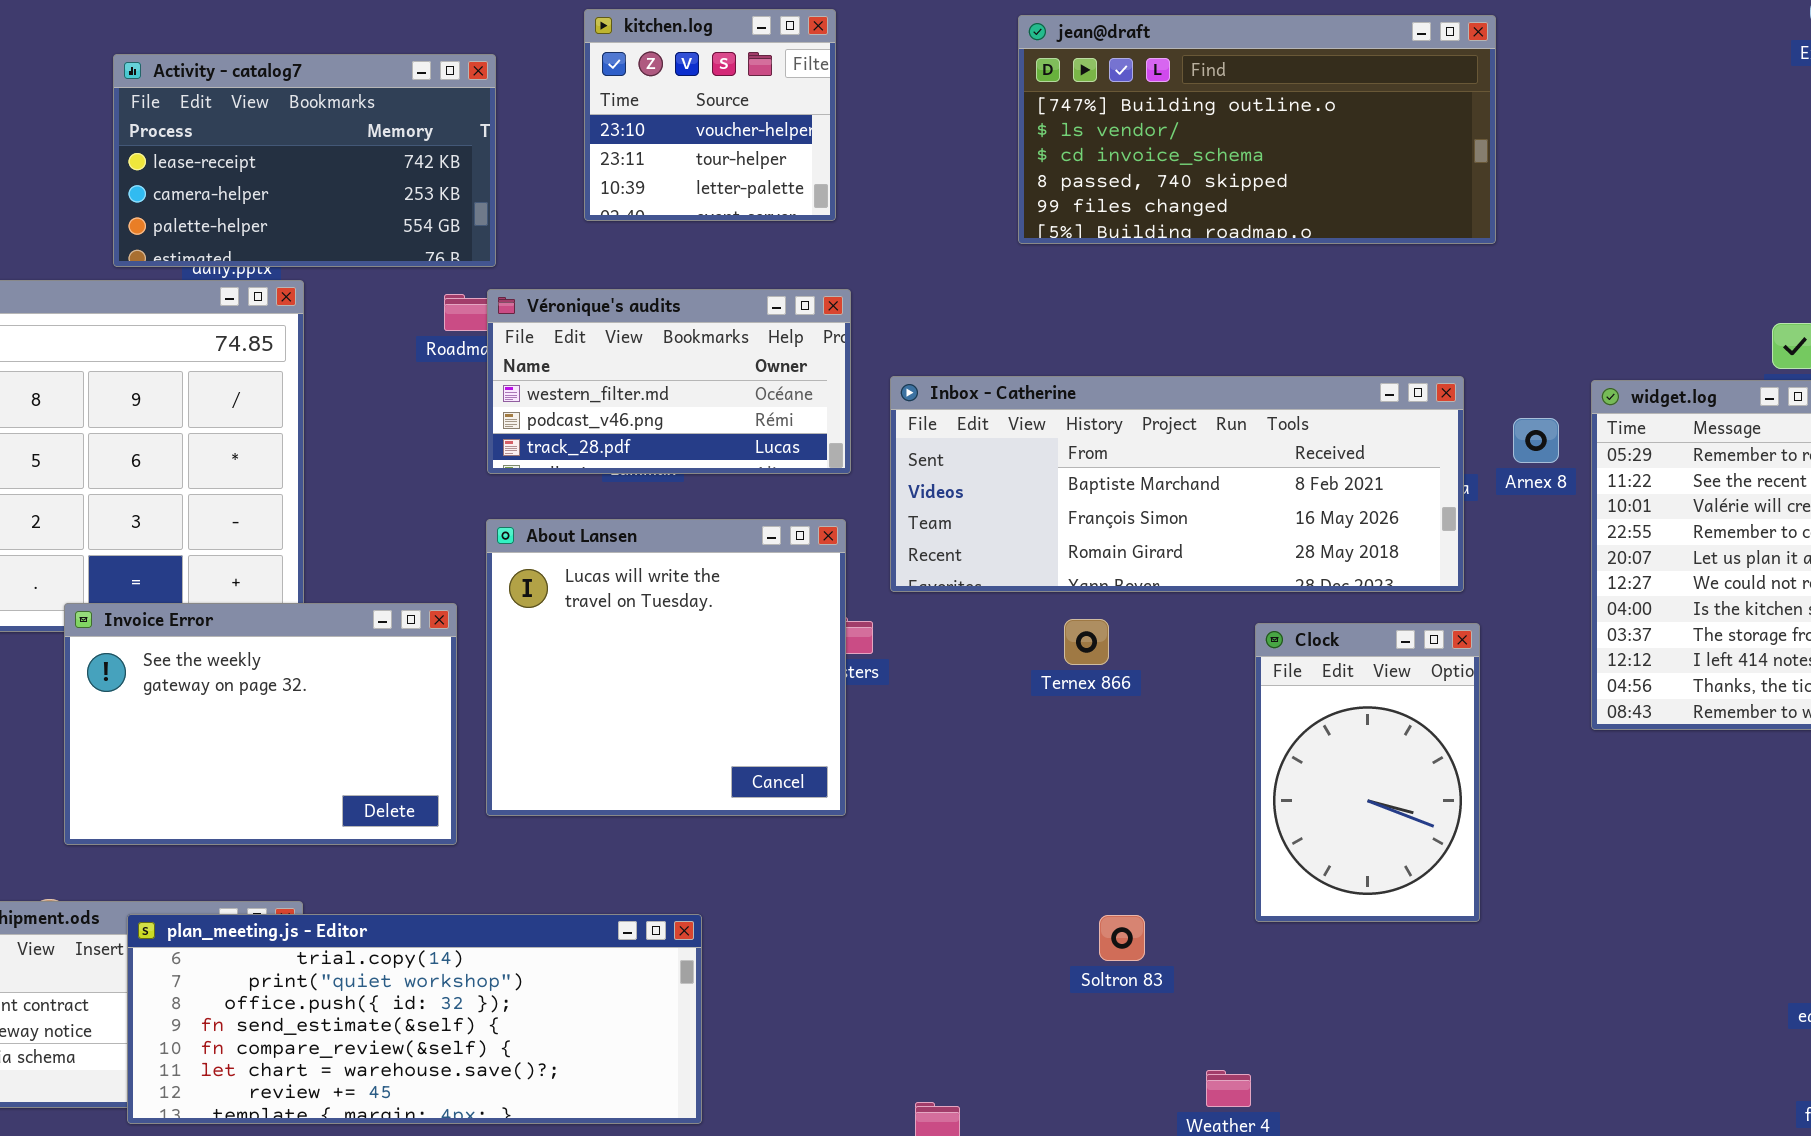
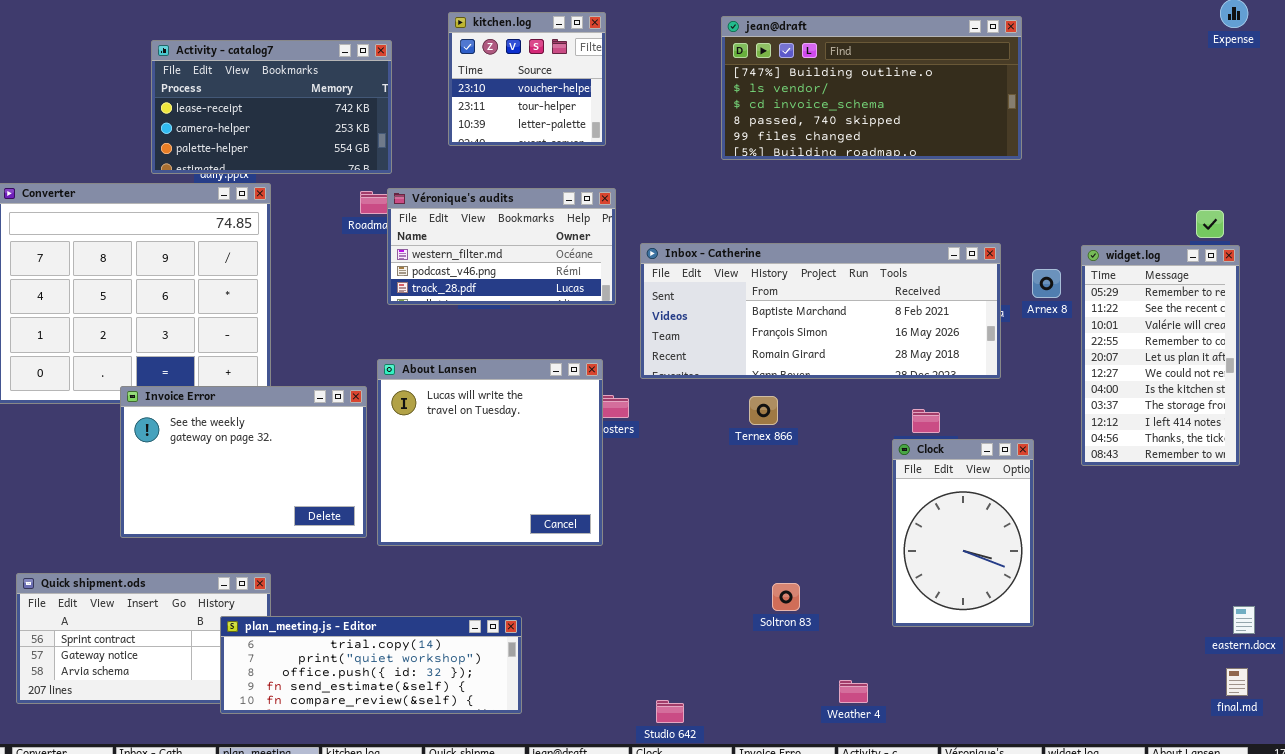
About Lansen: [486,519,846,816] -> [377,359,603,546], moved
Clock: [1255,623,1480,922] -> [892,439,1034,627], moved
plan_meeting.js - Editor: [127,914,702,1124] -> [220,616,522,714], resized

